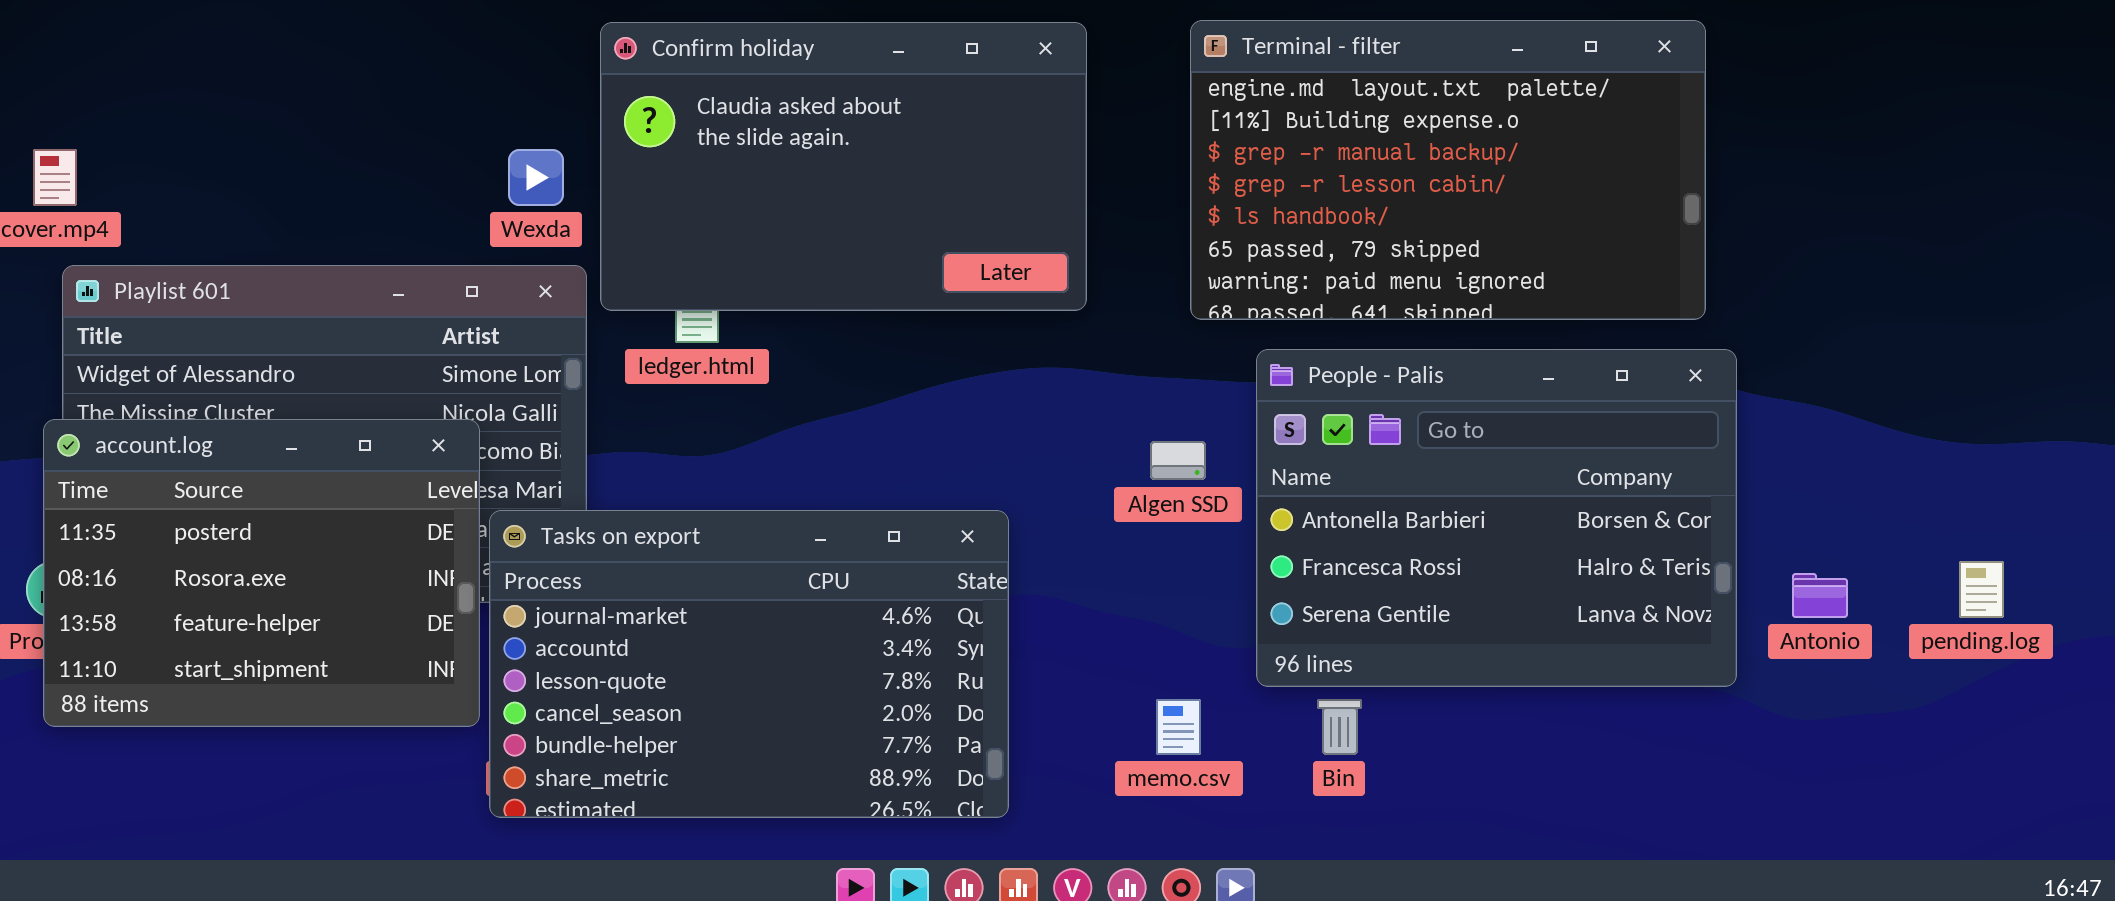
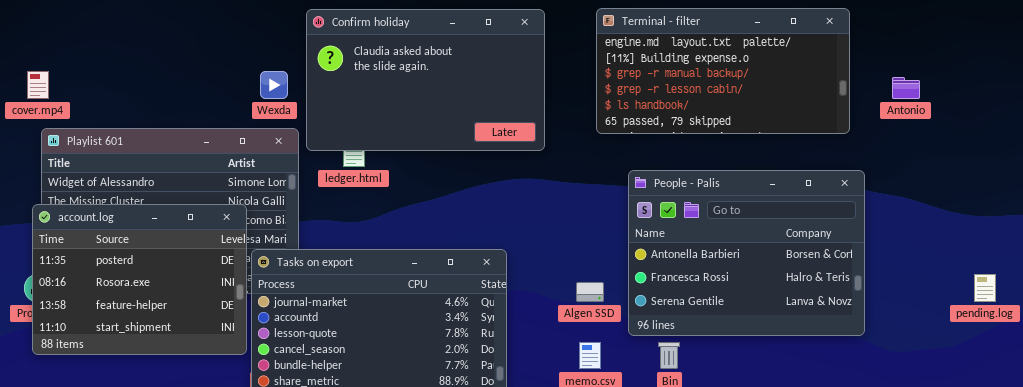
Terminal - filter: [1190,20,1706,320] -> [596,8,850,134], resized
Algen SSD: [1150,441,1206,480] -> [576,282,604,302], moved
Antonio: [1792,573,1848,618] -> [892,77,920,99], moved

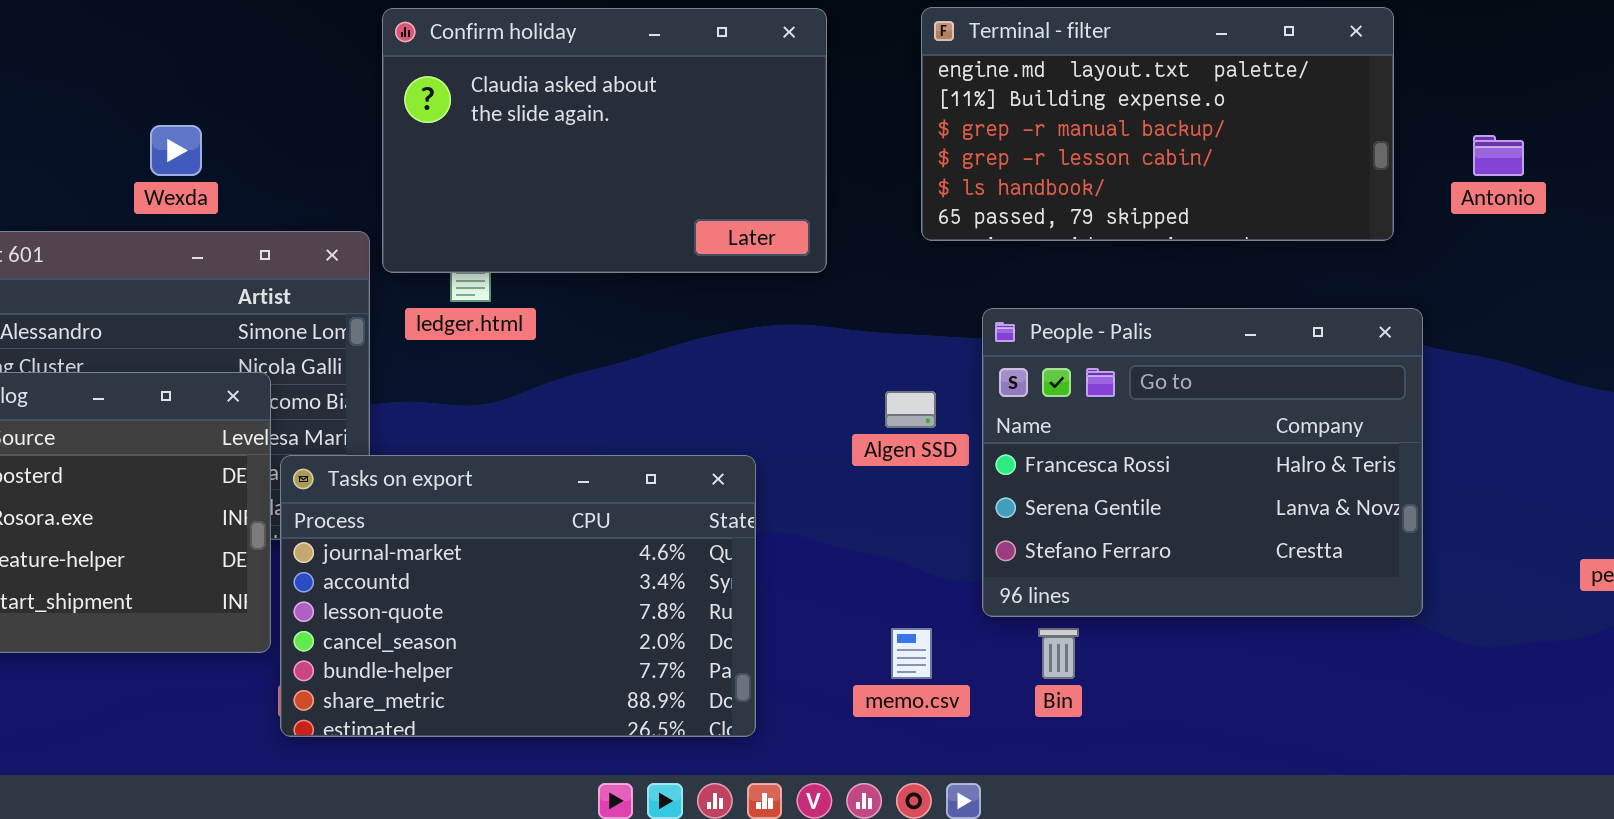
Wexda: [260,71,288,99] -> [150,125,202,176], moved
People - Palis: [628,170,865,336] -> [982,308,1423,617], scrolled down 1 row
Algen SSD: [576,282,604,302] -> [885,391,936,428], moved

